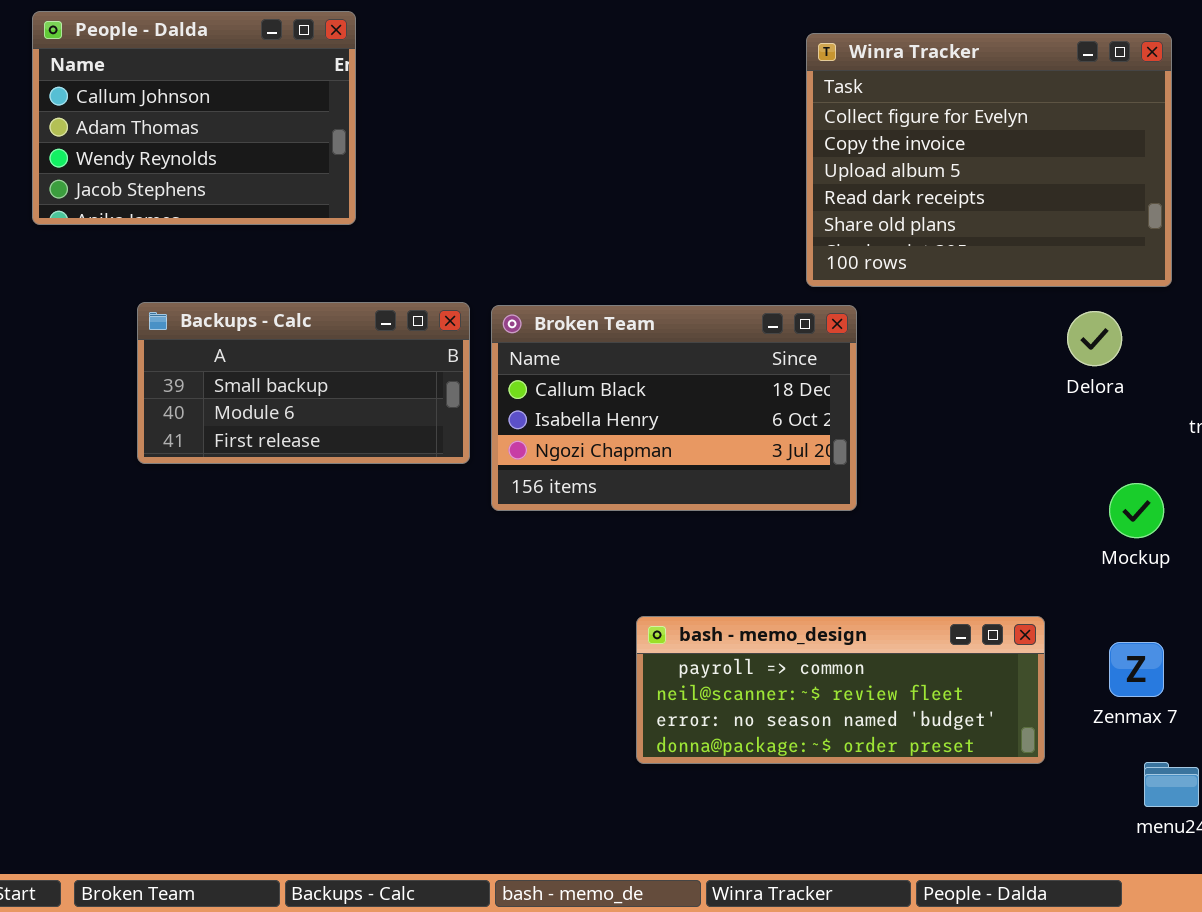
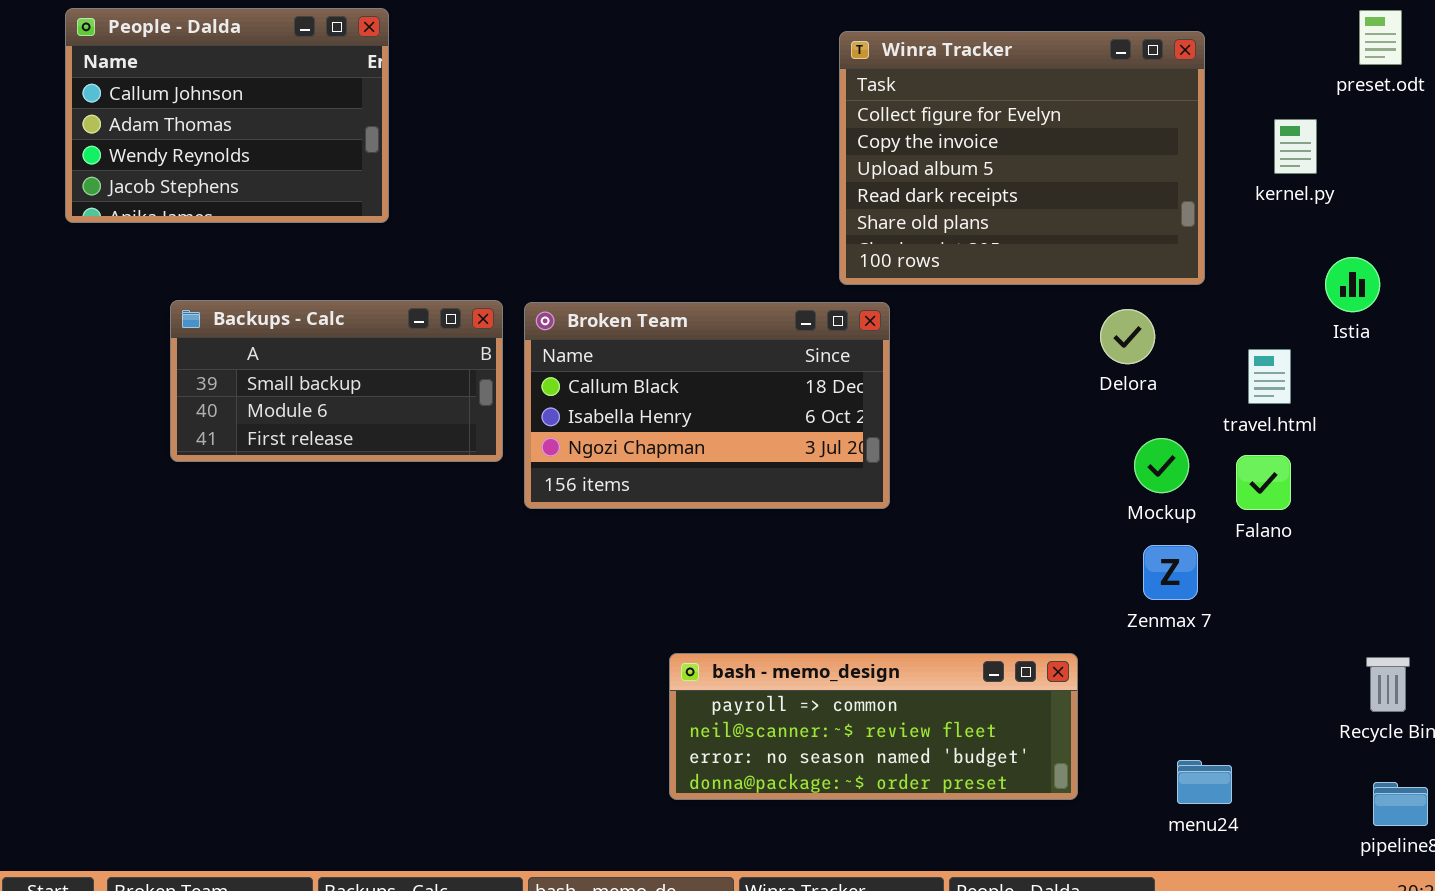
Mockup: [1109,483,1164,538] -> [1134,438,1189,493], moved
bash - memo_design: [636,616,1045,764] -> [669,653,1078,800], moved
Zenmax 7: [1109,642,1164,697] -> [1143,545,1198,600], moved

